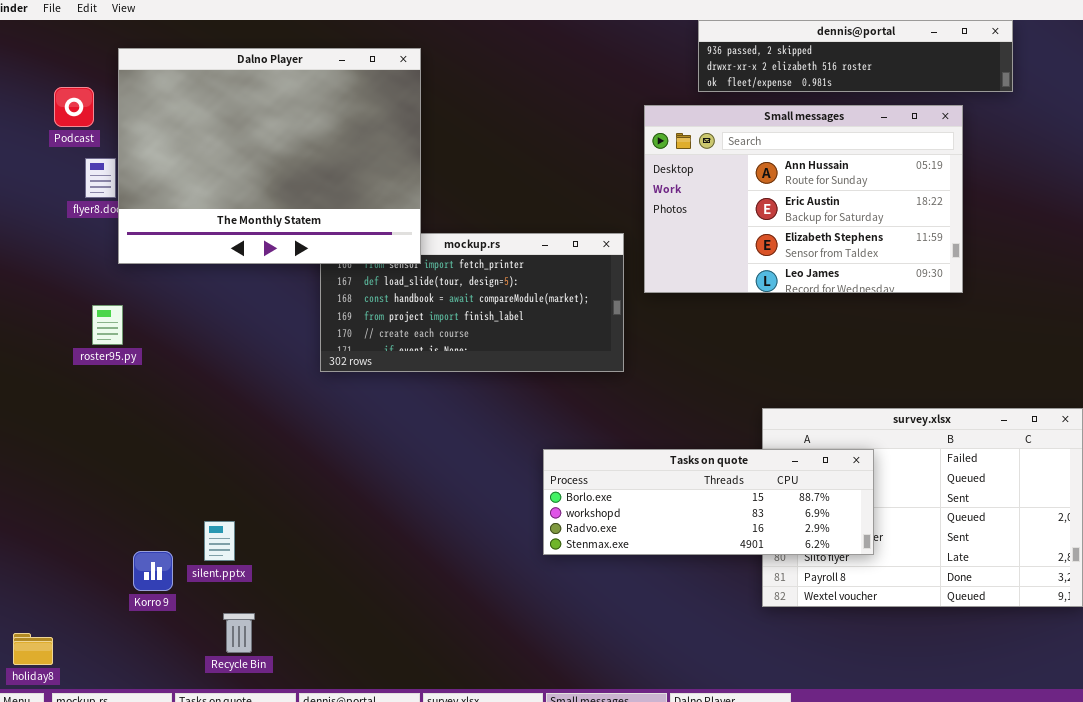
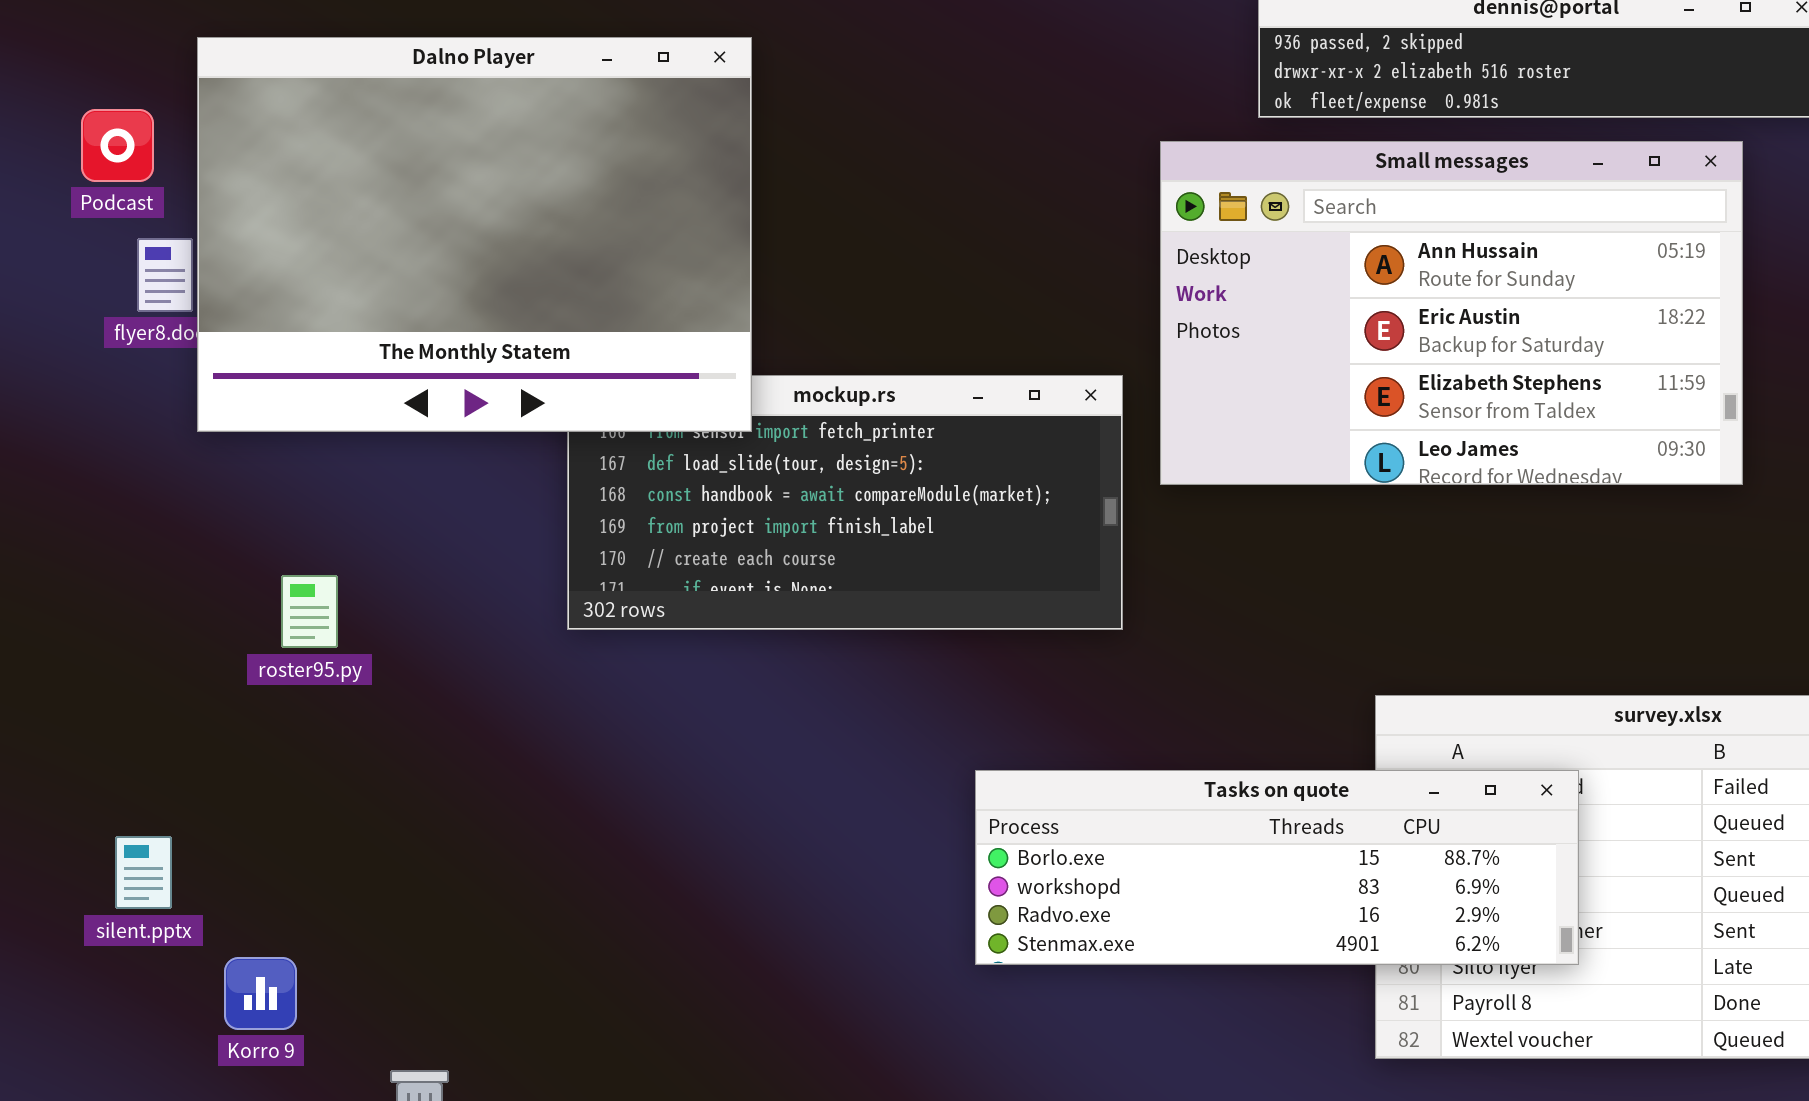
roster95.py: [92,305,123,345] -> [281,575,338,648], moved
silent.pptx: [204,521,235,561] -> [115,836,172,909], moved

